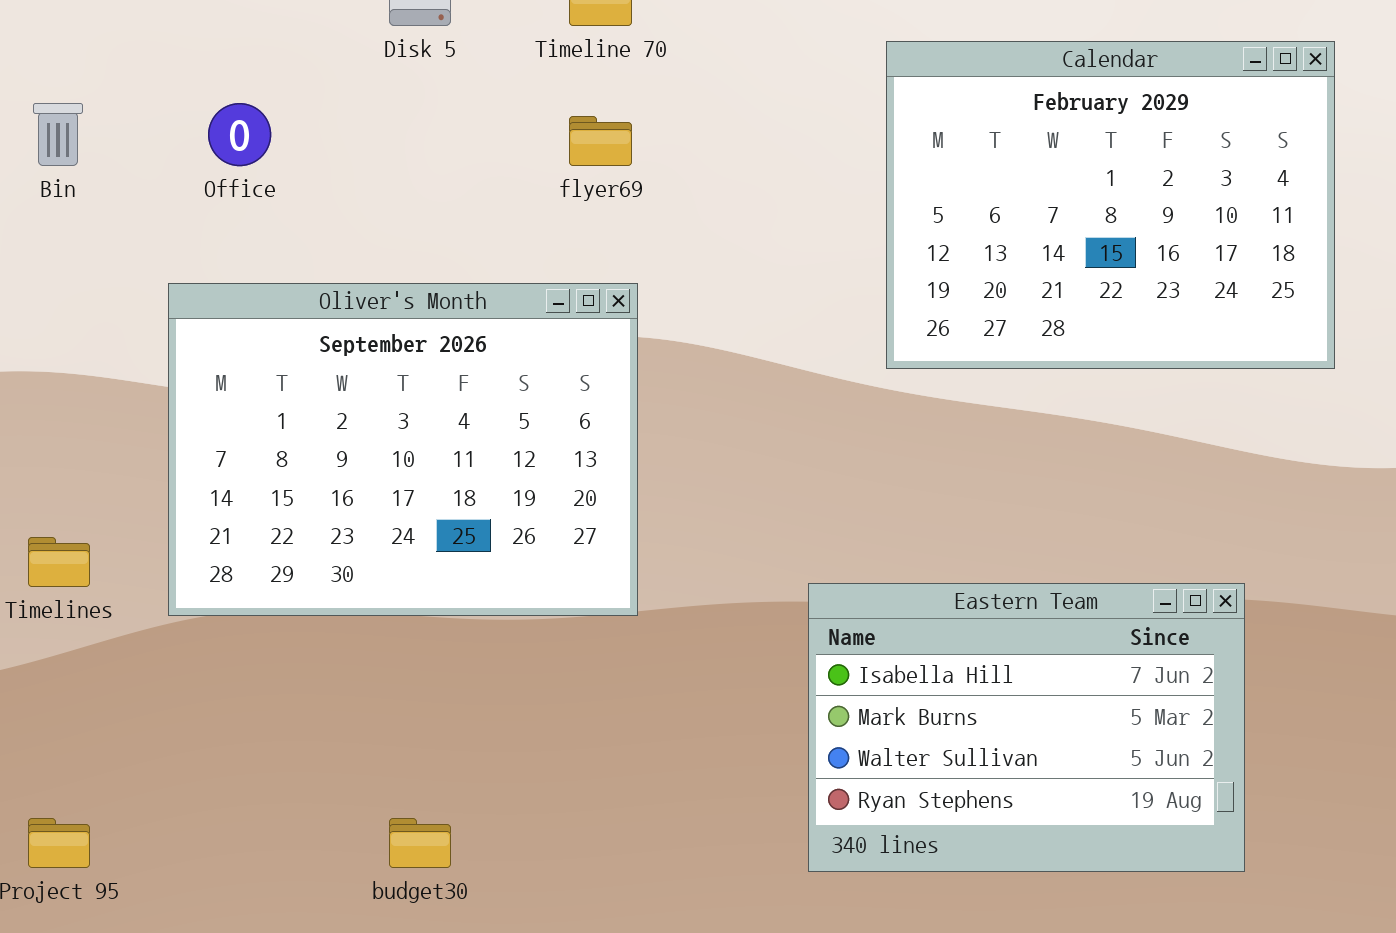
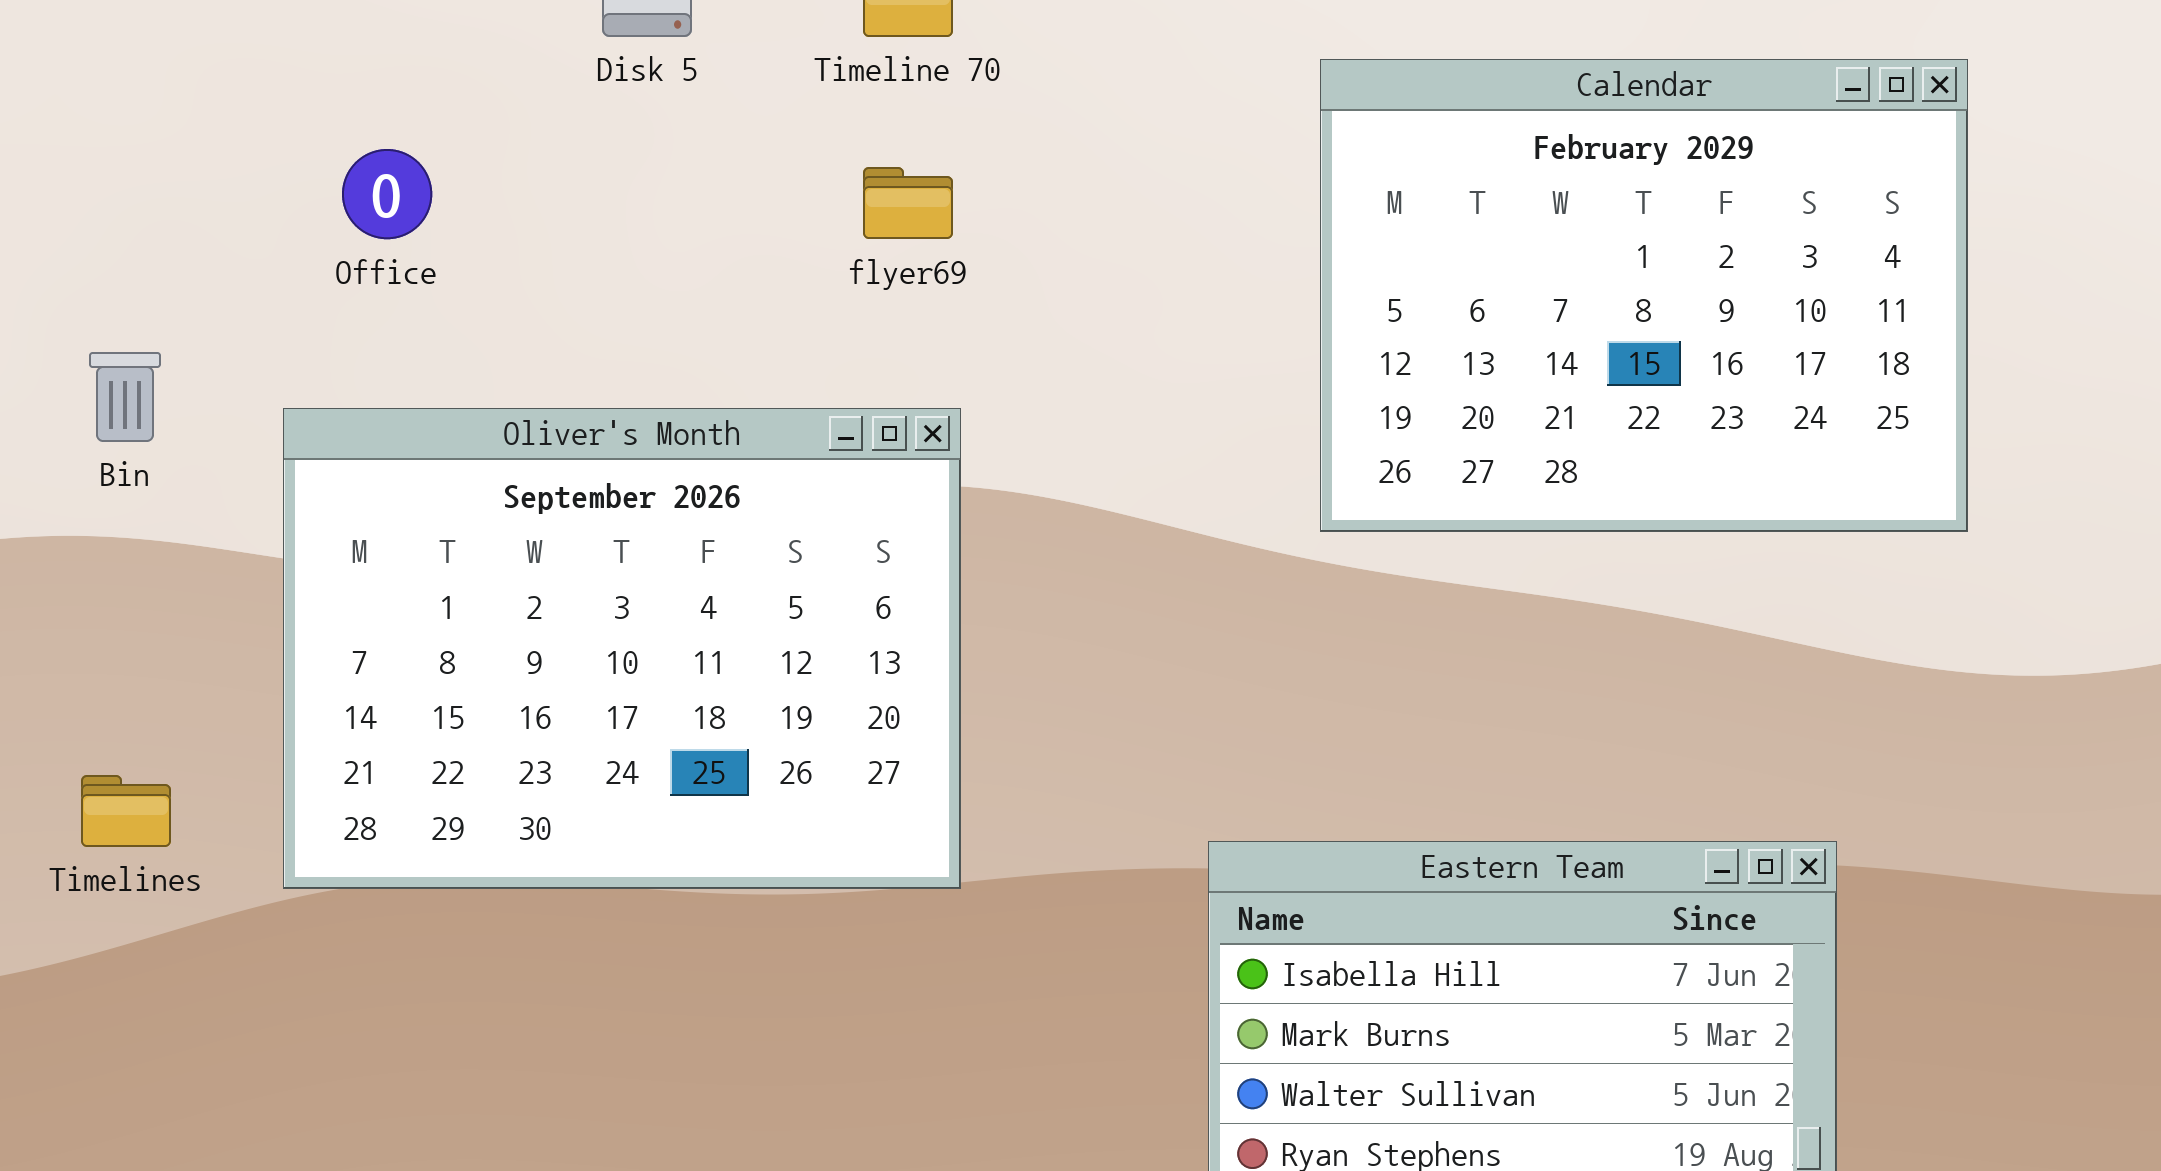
Bin: [33,103,83,166] -> [89,352,161,442], moved

